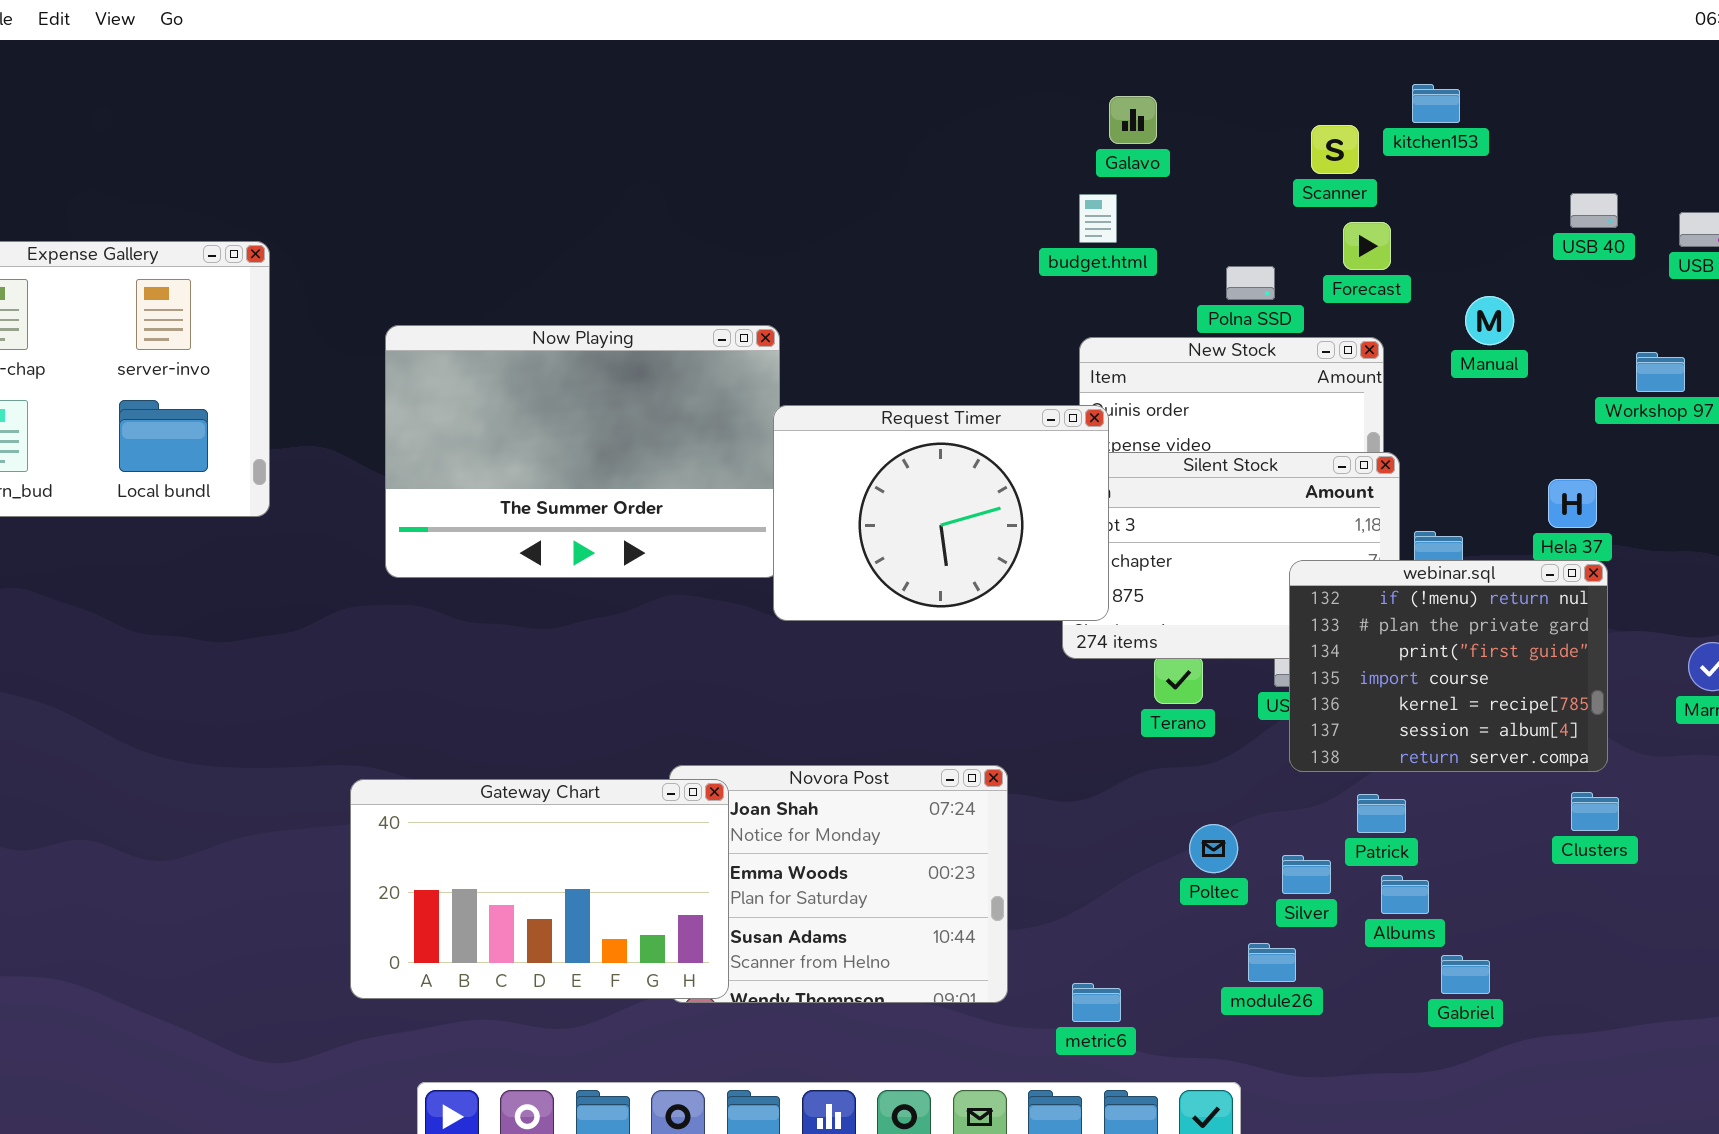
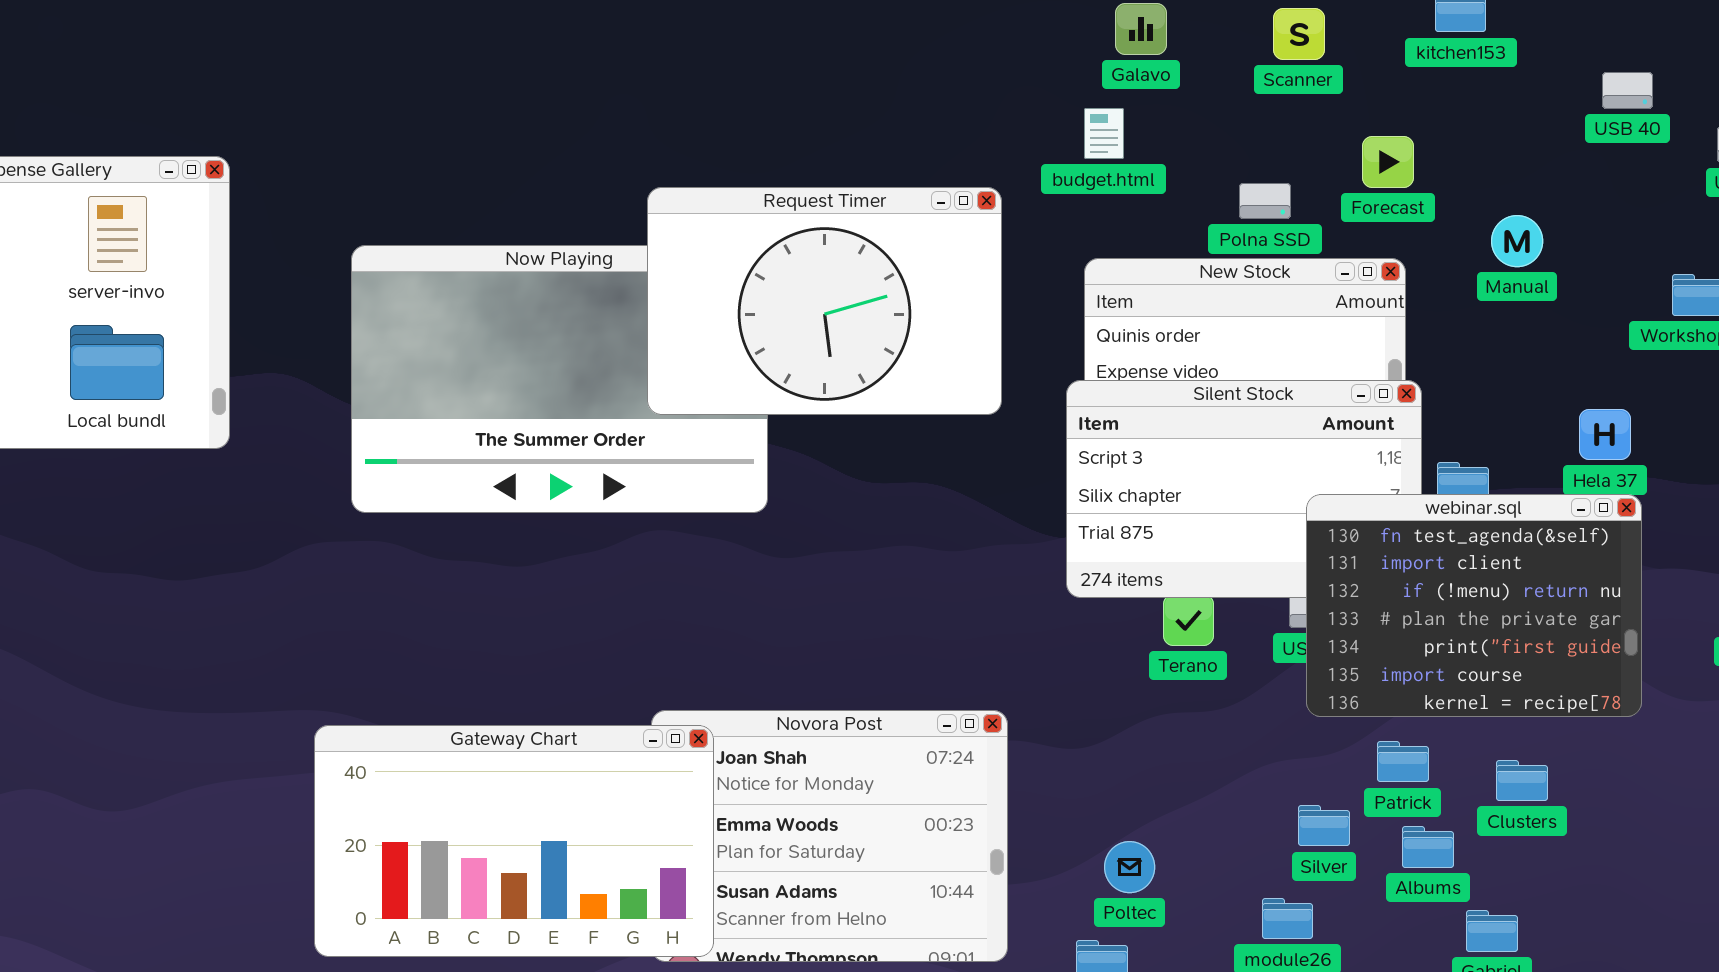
Scanner: [1311,125,1359,174] -> [1273,8,1325,60], moved
USB 40: [1570,193,1618,228] -> [1602,72,1653,109], moved
Request Timer: [773,405,1109,621] -> [647,187,1002,415], moved
webinar.sql: [1289,560,1608,772] -> [1306,494,1642,717], scrolled up 2 rows
Clusters: [1571,792,1619,831] -> [1496,760,1548,801], moved
Poltec: [1189,824,1238,873] -> [1104,841,1155,893], moved

